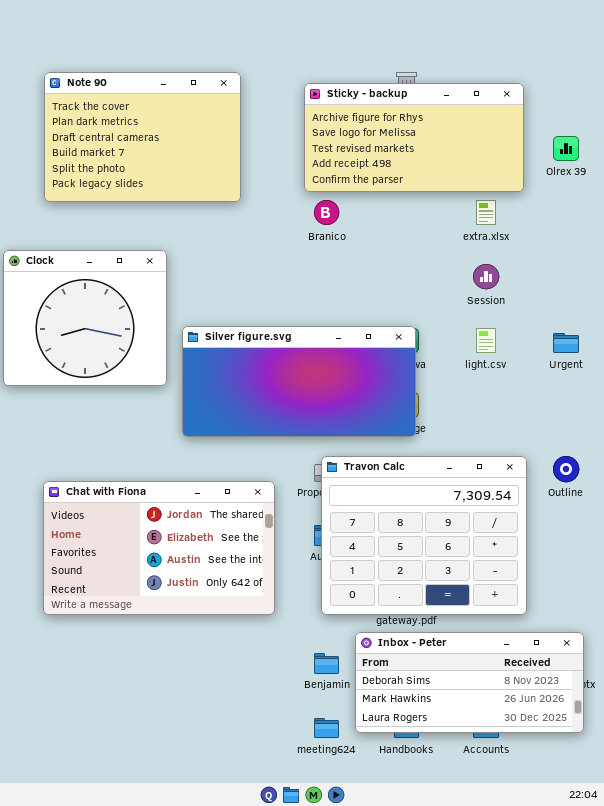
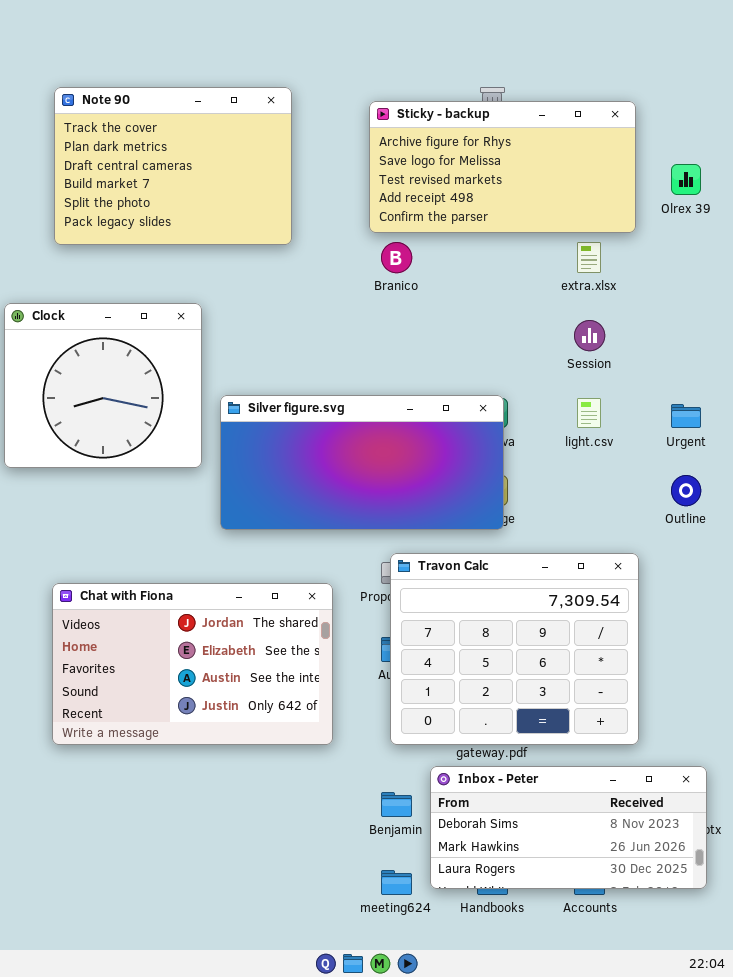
Outline: [553,456,579,482] -> [671,475,701,506], moved

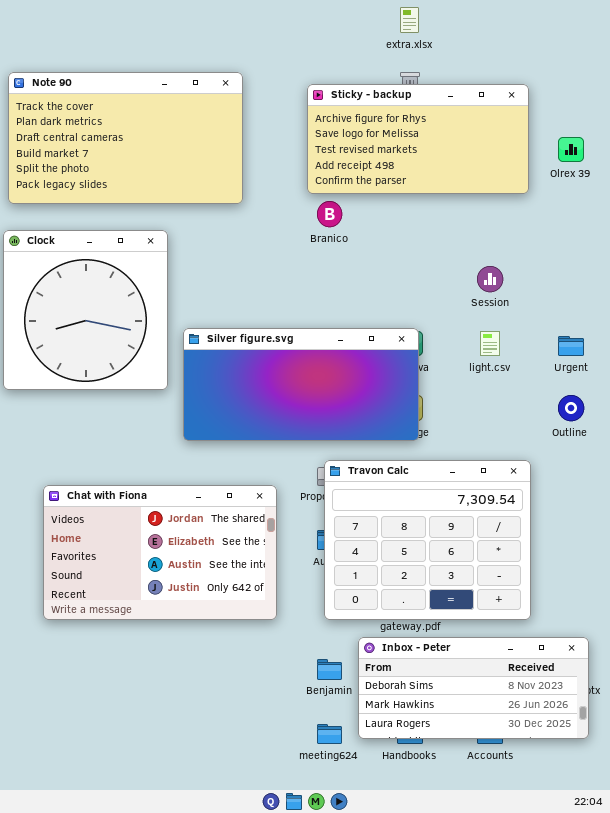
Note 90: [54,87,292,245] -> [8,72,243,204], resized
extra.xlsx: [577,242,601,273] -> [400,7,419,33], moved
Clock: [4,303,202,468] -> [3,230,168,390], resized

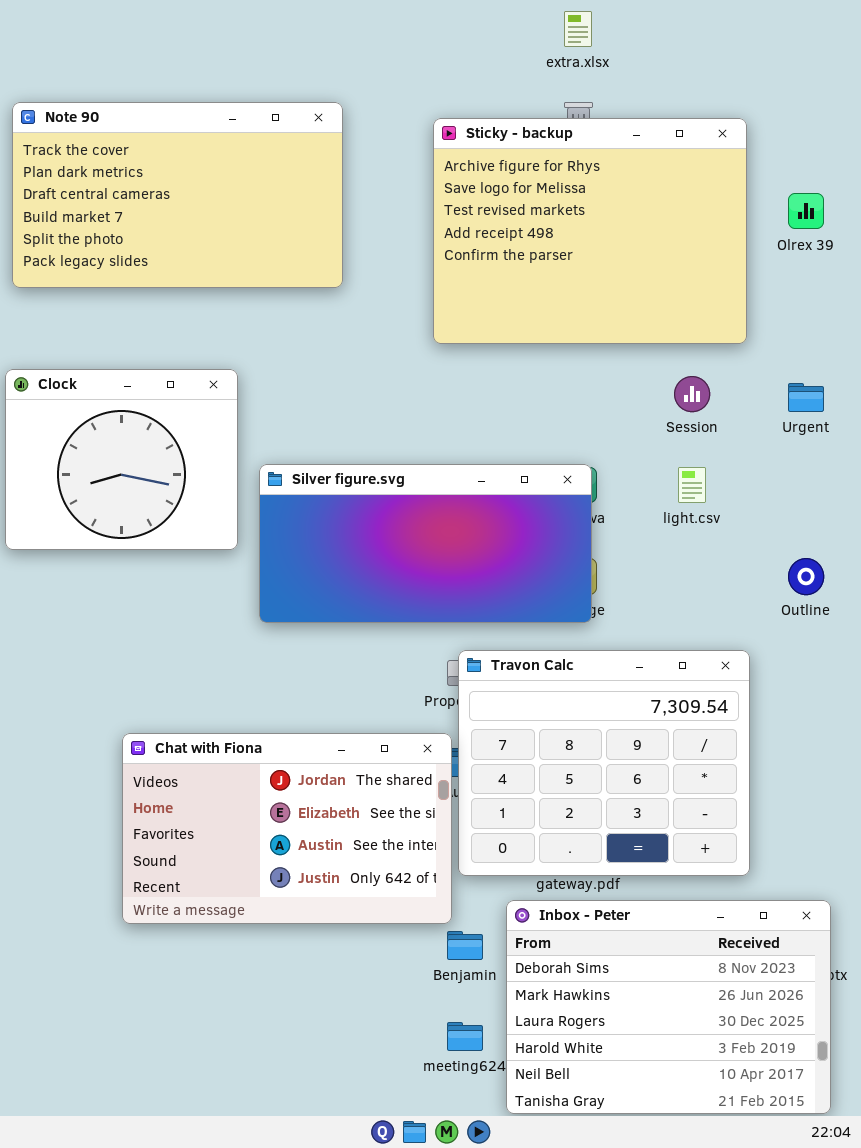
Sticky - backup: [307,84,529,194] -> [433,118,747,344], resized
Clock: [3,230,168,390] -> [5,369,238,550], resized
Urgent: [558,336,584,356] -> [788,383,824,412], moved
Chat with Fiona: [43,485,277,620] -> [122,733,452,924], moved
Inbox - Peter: [358,637,589,739] -> [506,900,831,1114], resized

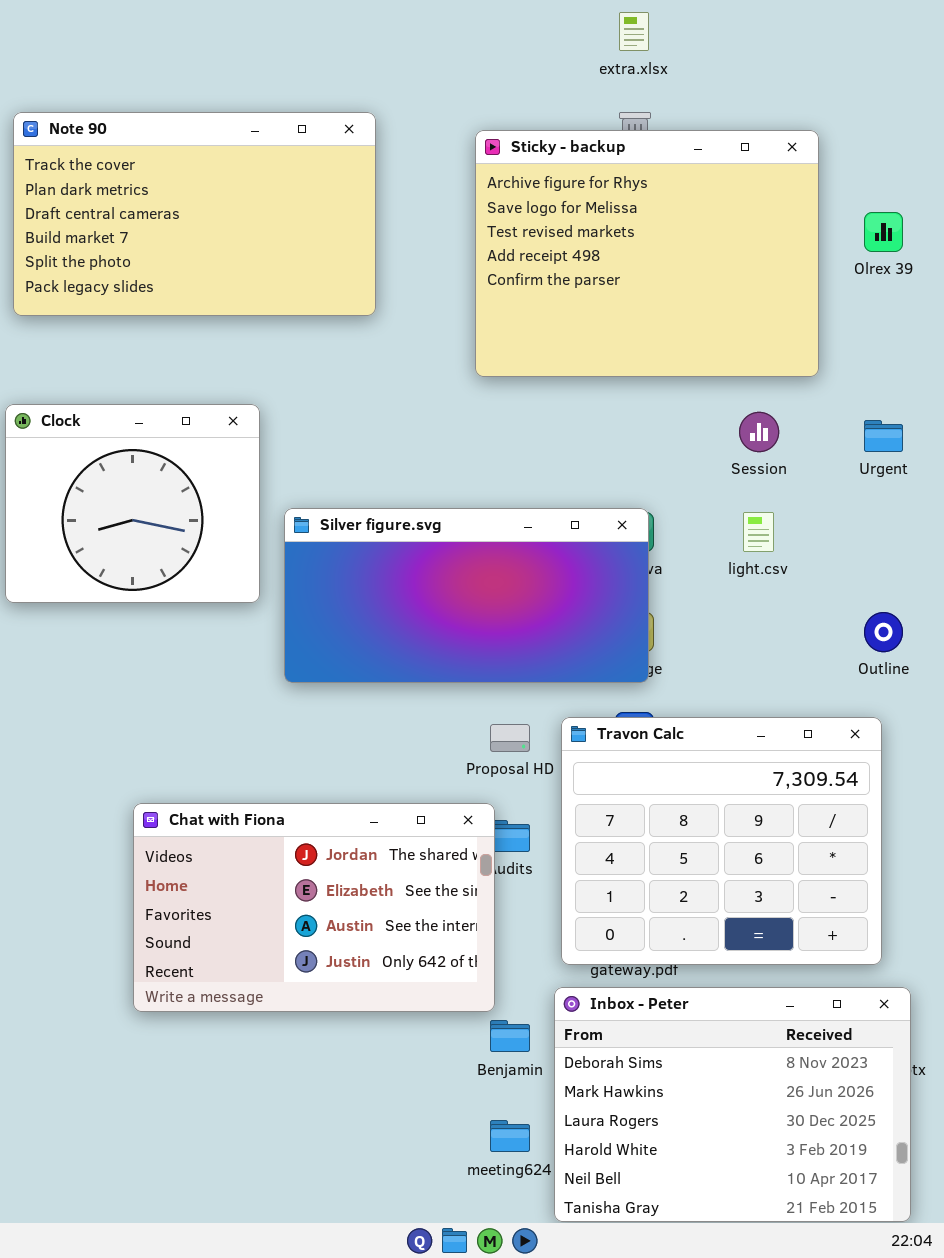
Travon Calc: [458,650,750,876] -> [561,717,882,965], moved

